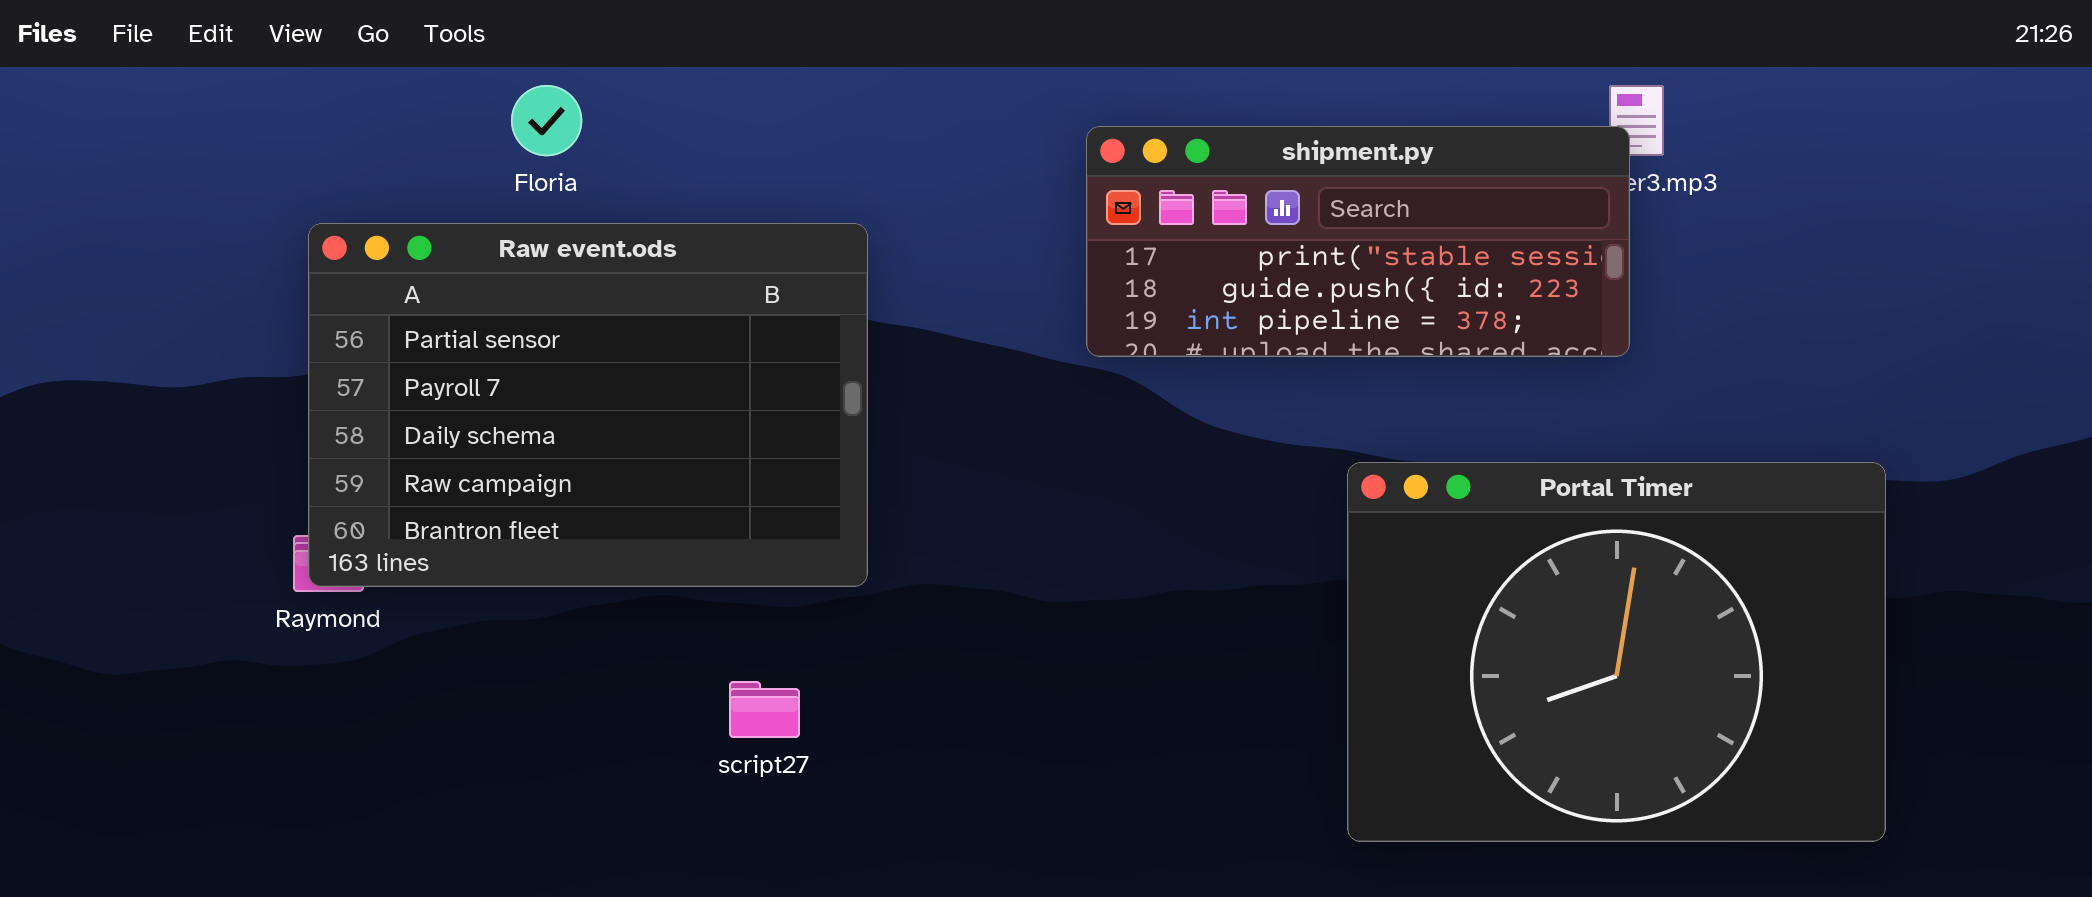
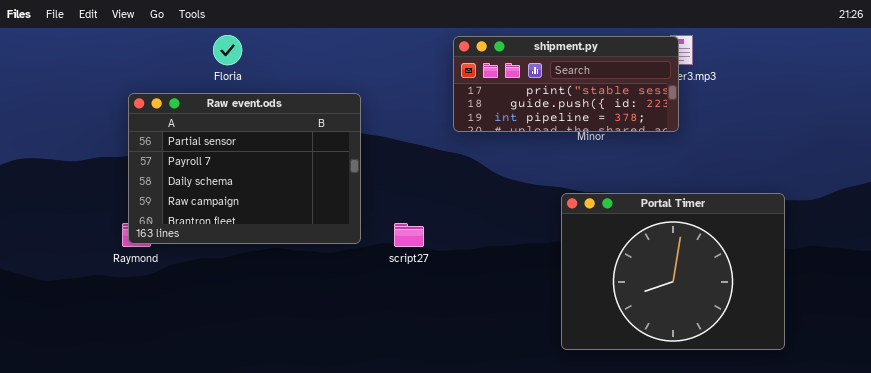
shipment.py: [1086,126,1630,357] -> [453,36,679,132], moved
script27: [729,681,800,738] -> [394,223,424,247], moved

